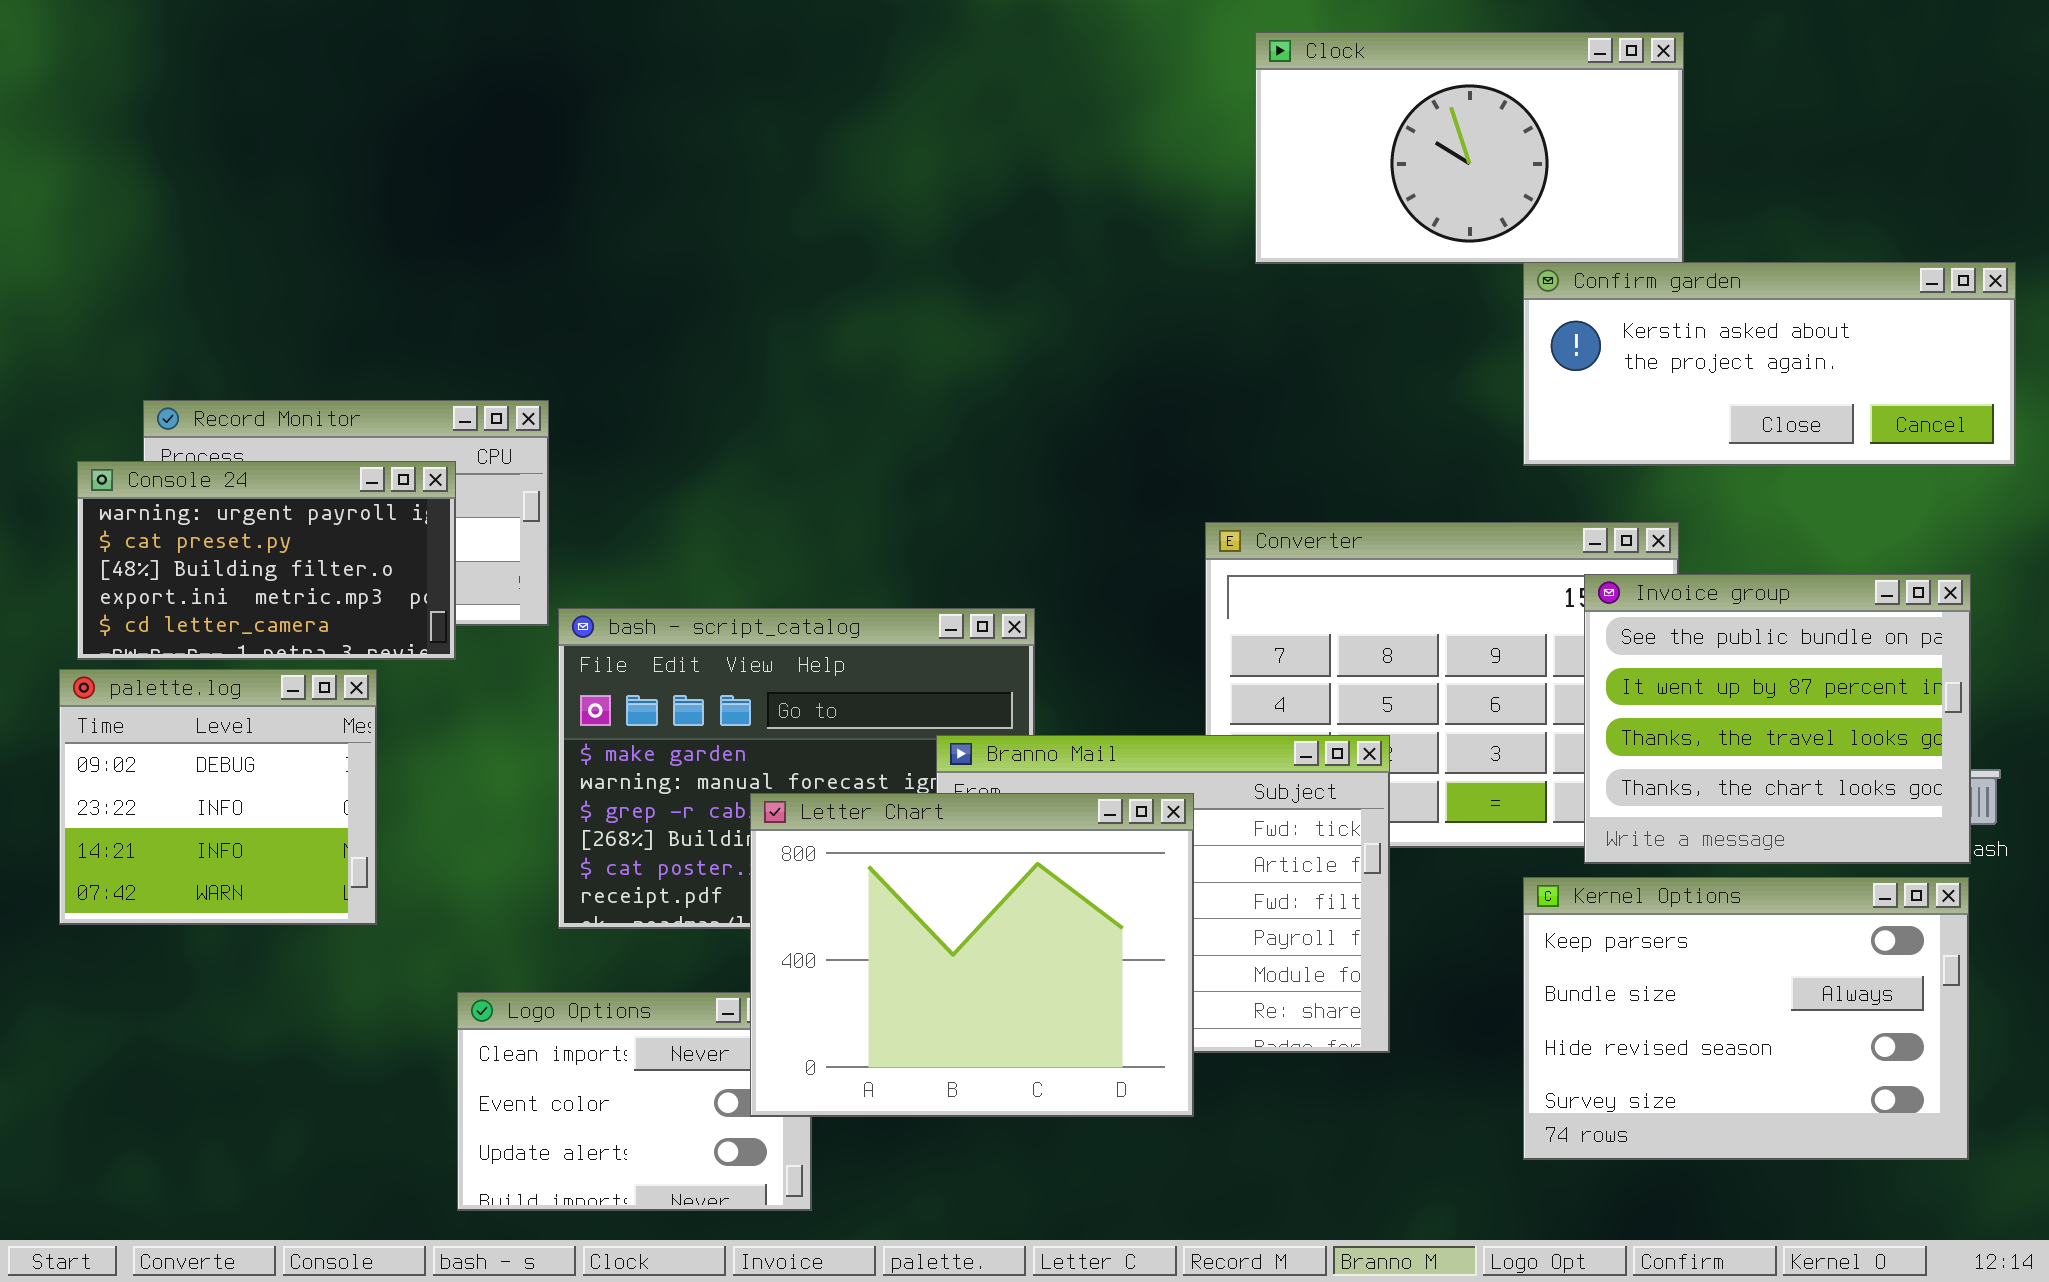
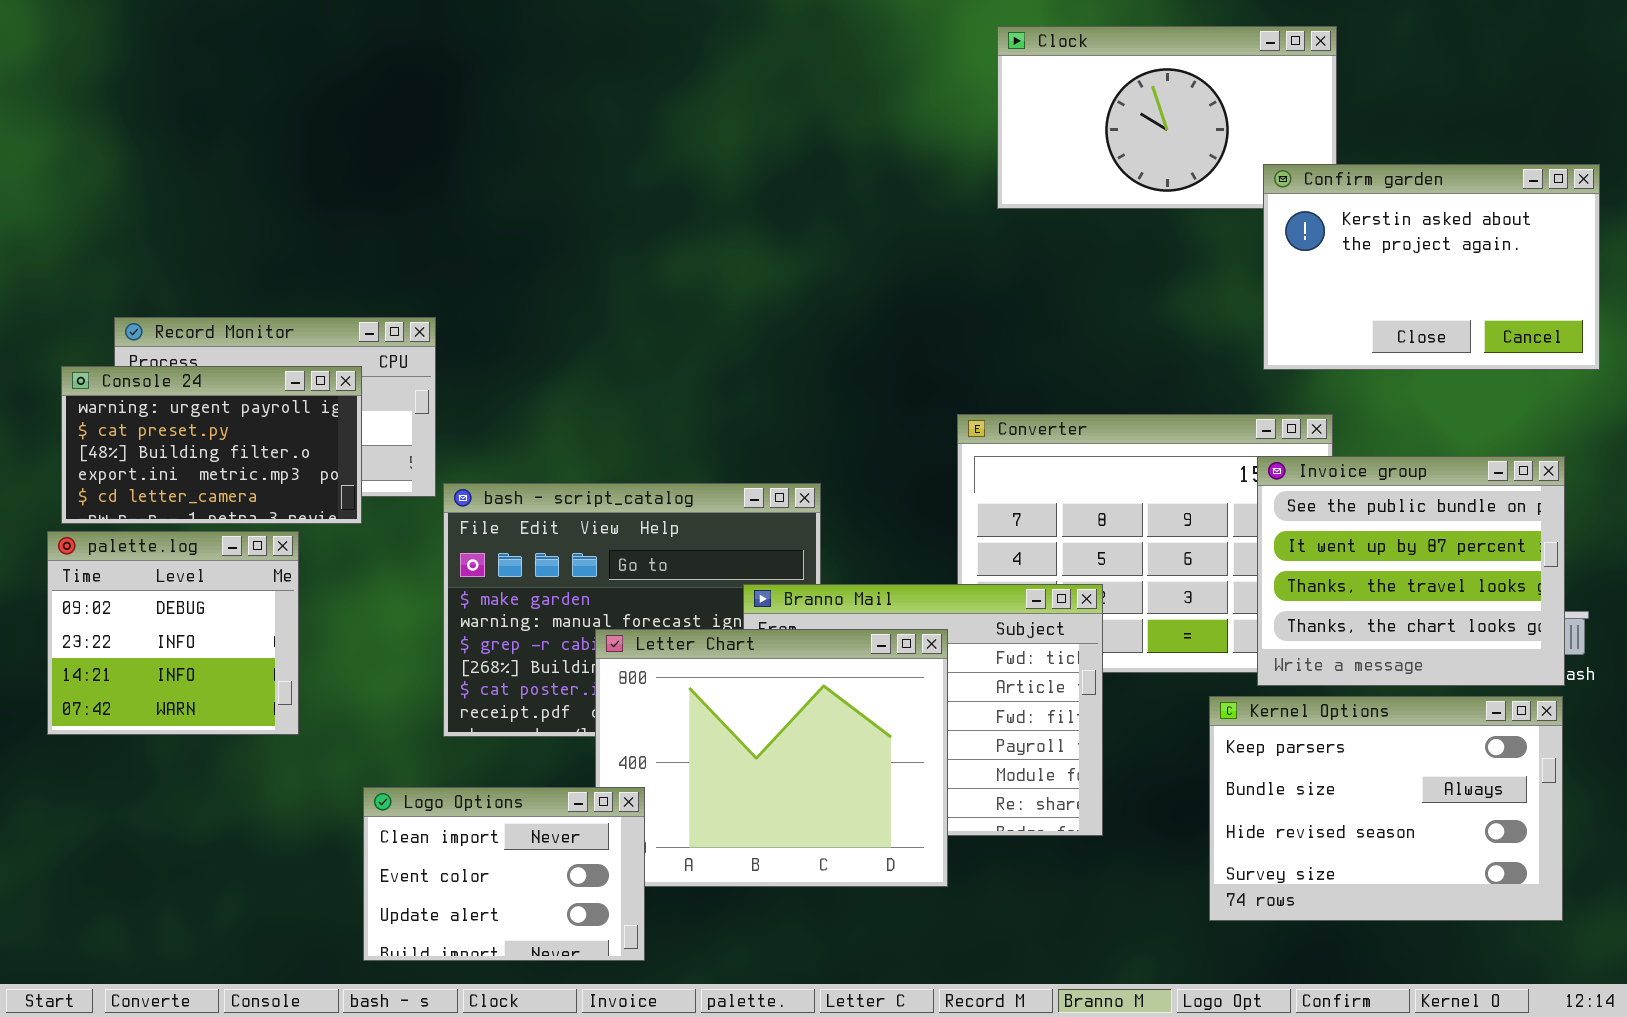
Confirm garden: [1523,262,2016,466] -> [1263,164,1600,370], resized
Logo Options: [457,992,812,1211] -> [363,787,645,961], raised

